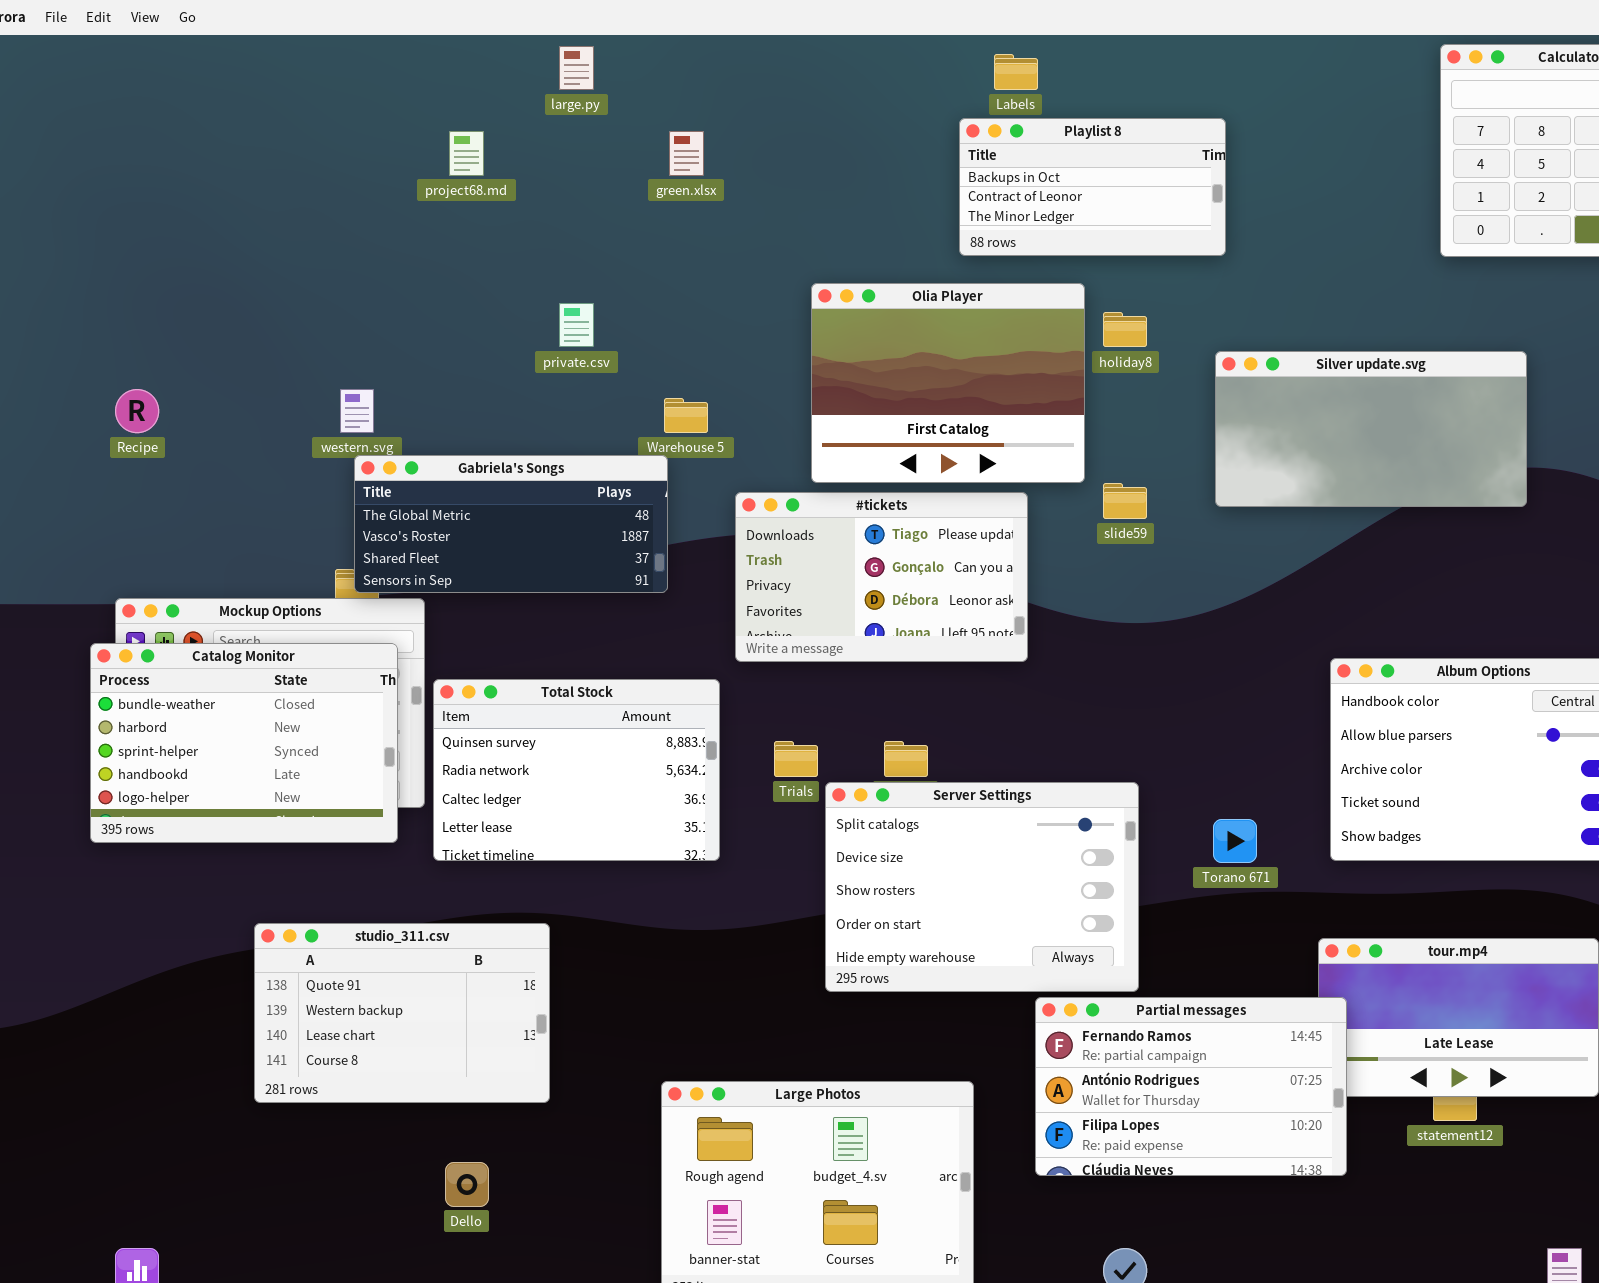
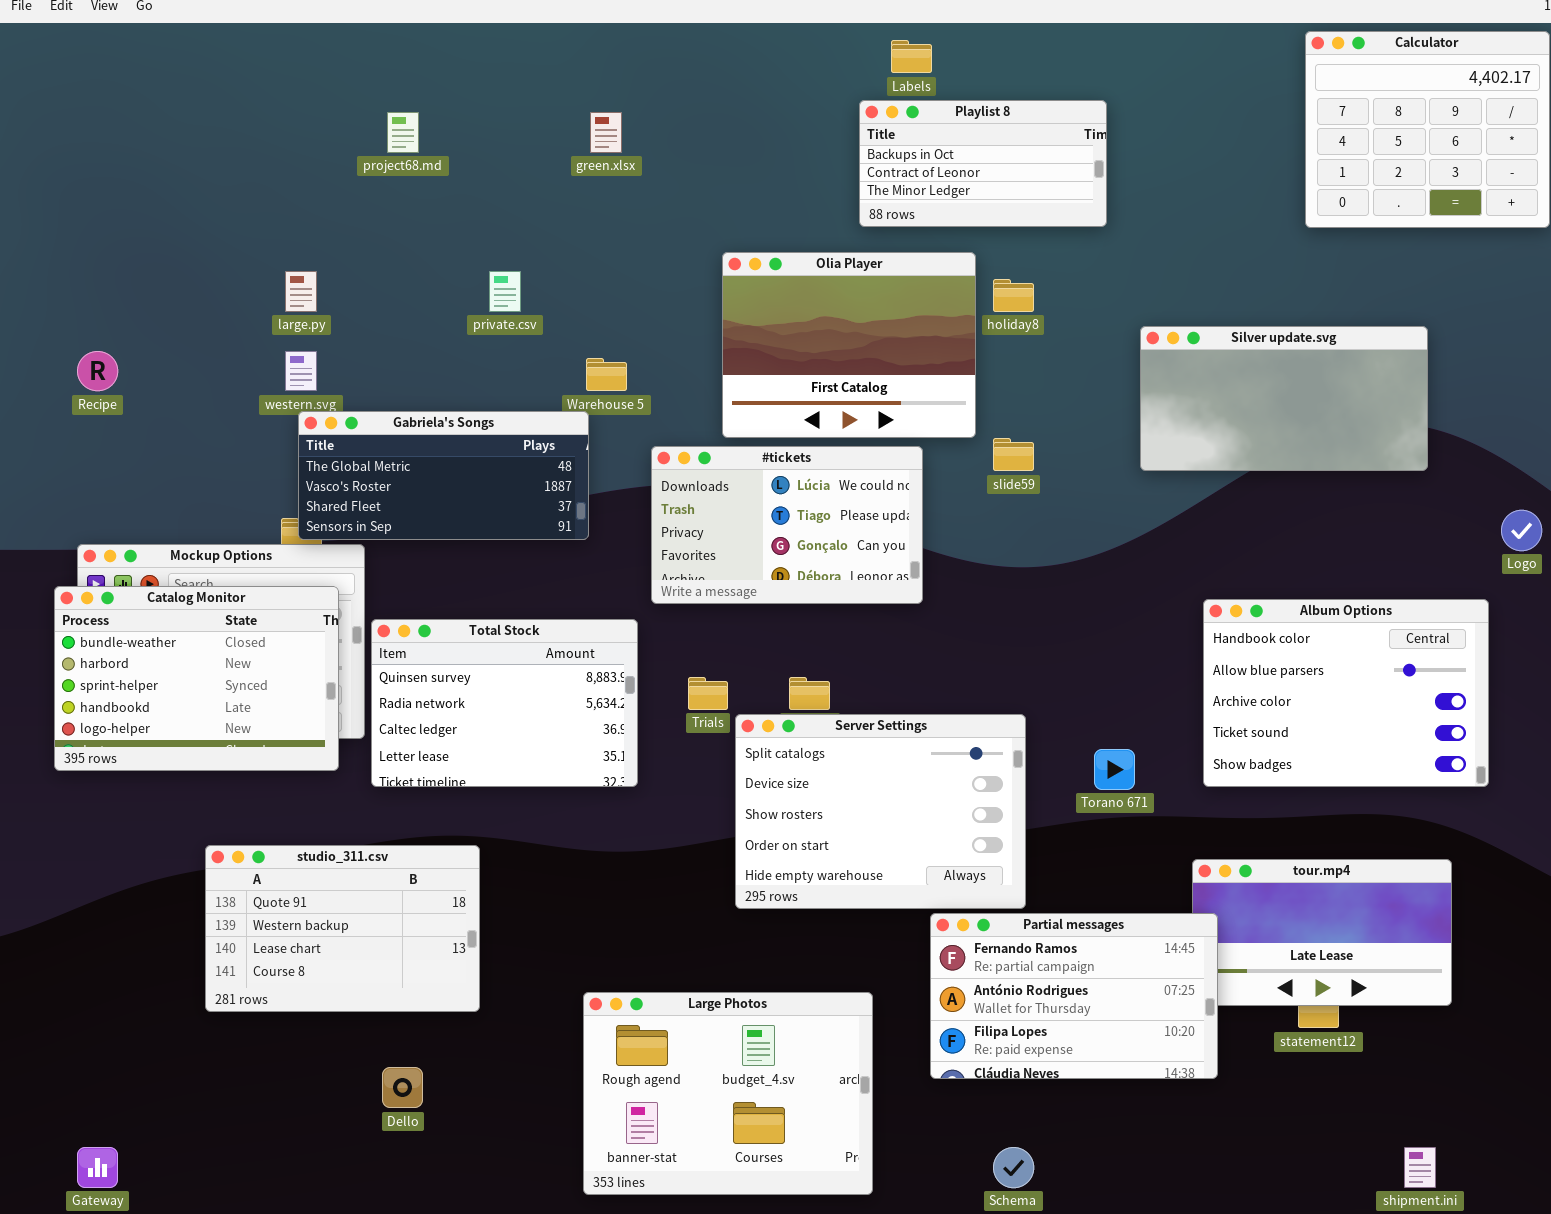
large.py: [559,46,594,90] -> [285,271,317,312], moved
Silver update.svg: [1215,351,1527,507] -> [1140,326,1428,471], moved
#tickets: [735,492,1028,662] -> [651,446,923,604], scrolled up 1 row

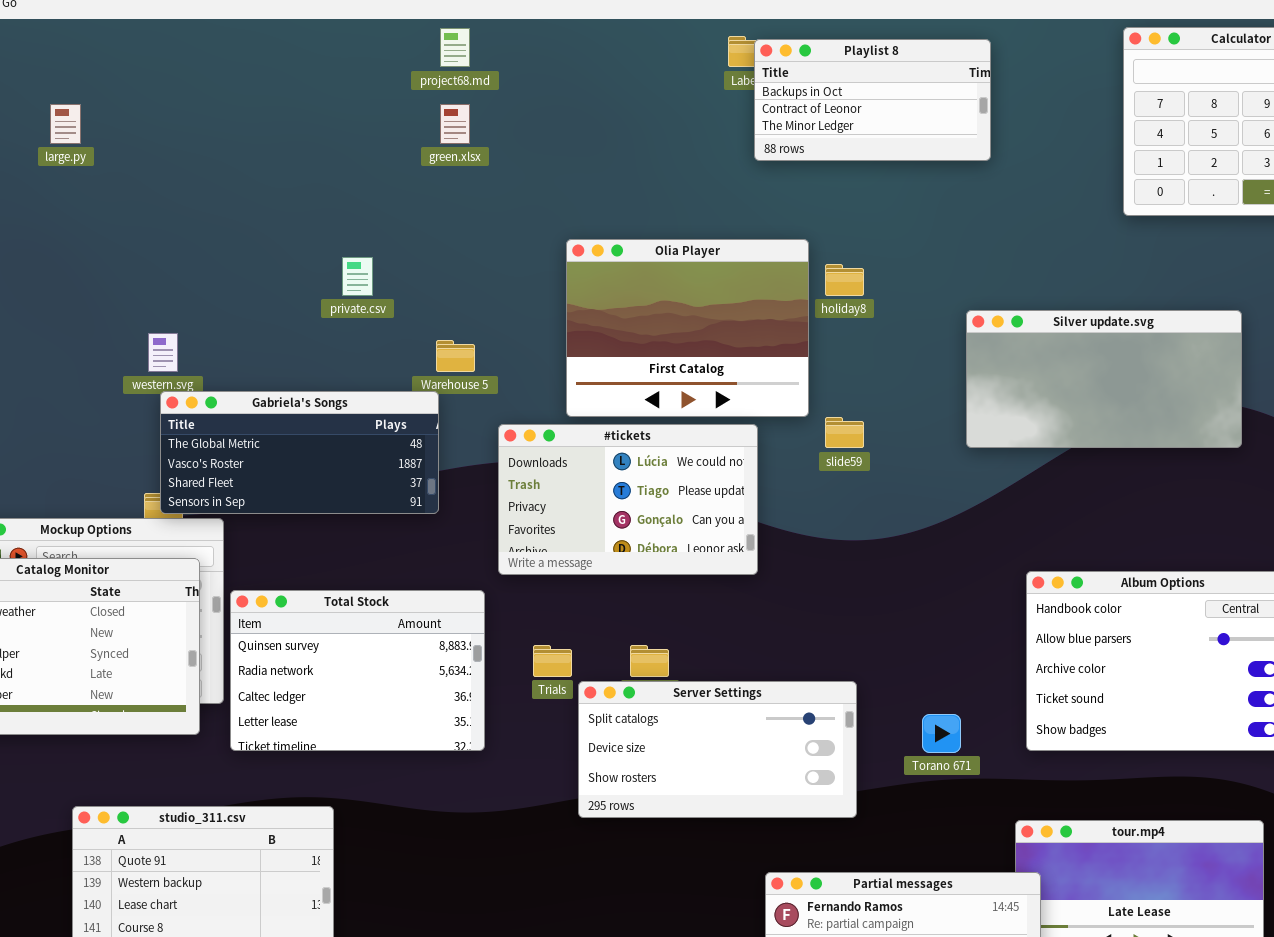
Playlist 8: [859,100,1107,227] -> [754,39,991,161], moved
project68.md: [387,112,419,153] -> [440,28,470,67], moved
large.py: [285,271,317,312] -> [50,104,81,144], moved
Server Settings: [735,714,1026,909] -> [578,681,857,818], resized

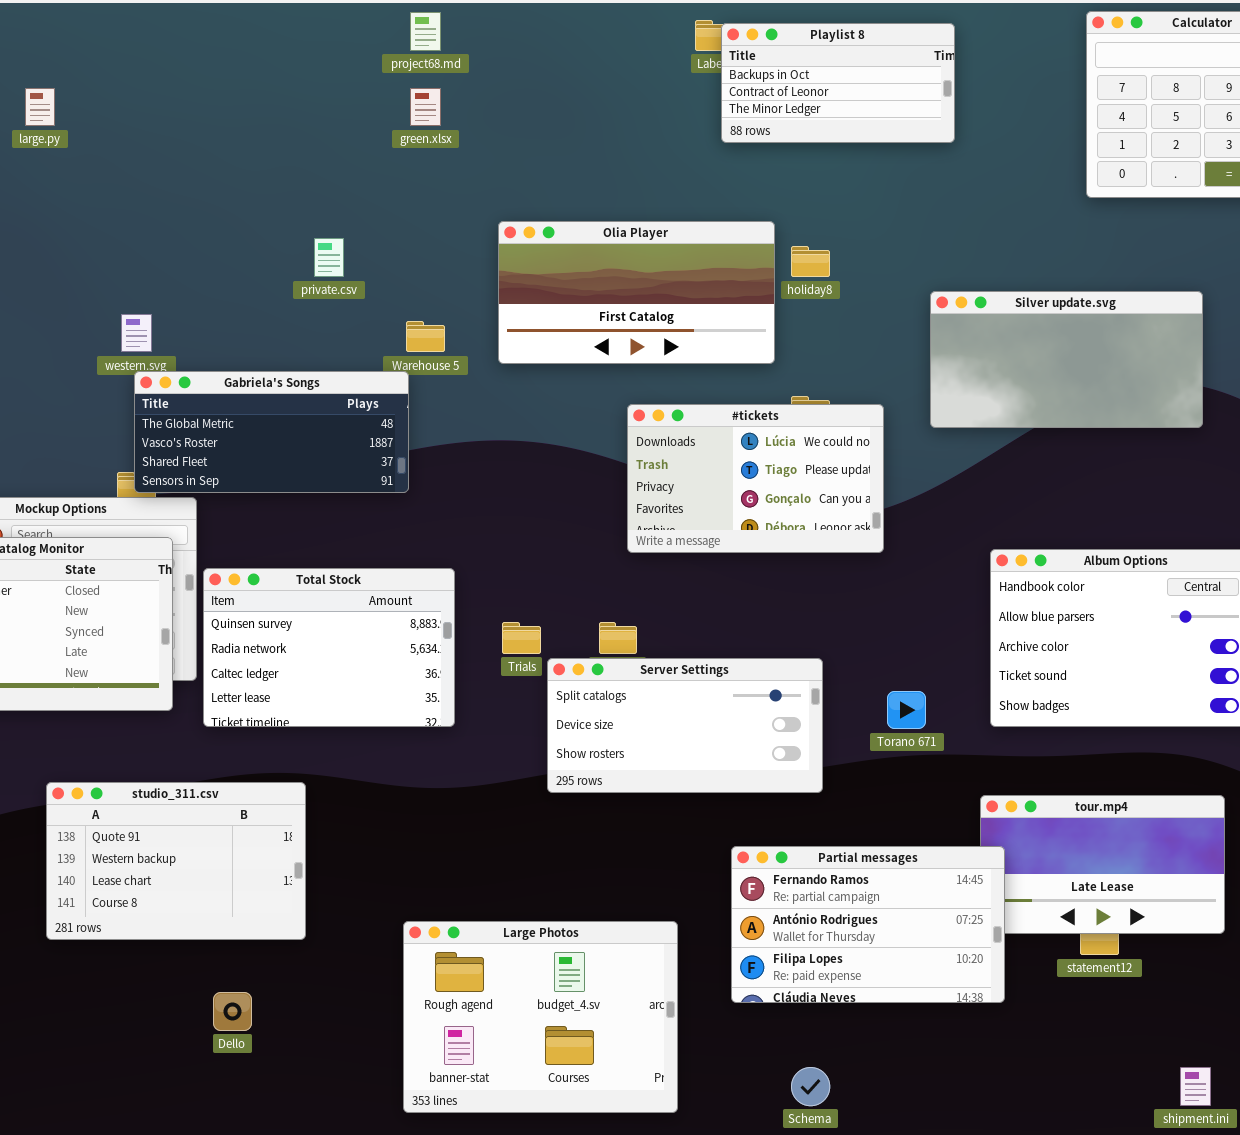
Olia Player: [566,239,809,417] -> [498,221,775,364], resized
#tickets: [498,424,758,575] -> [627,404,884,553], moved

